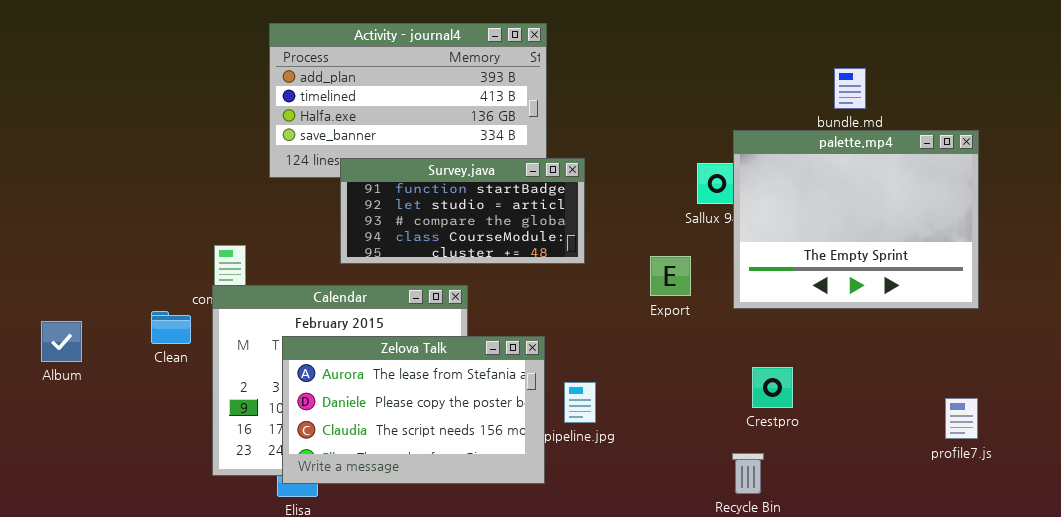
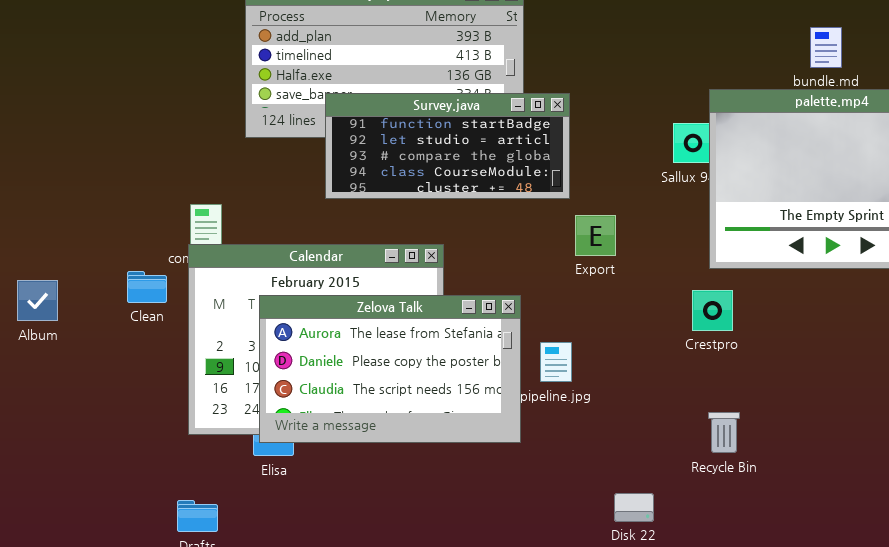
Survey.java: [340,158,585,264] -> [325,93,570,199], moved
Export: [650,256,691,296] -> [575,215,616,256], moved
Crestpro: [752,367,793,408] -> [692,290,733,331], moved

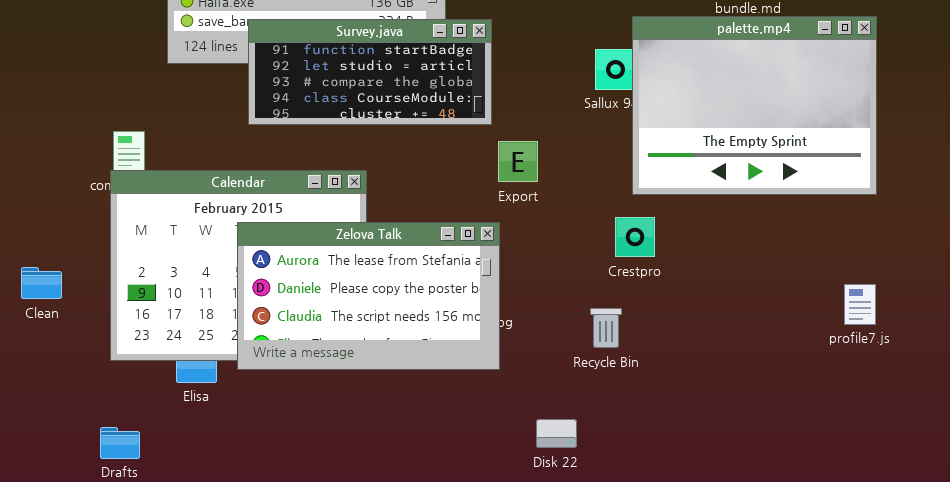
Clean: [127,271,167,303] -> [21,267,62,299], moved
Zelova Talk: [259,295,521,443] -> [237,222,500,370], moved
Recycle Bin: [708,412,740,453] -> [590,308,622,348], moved

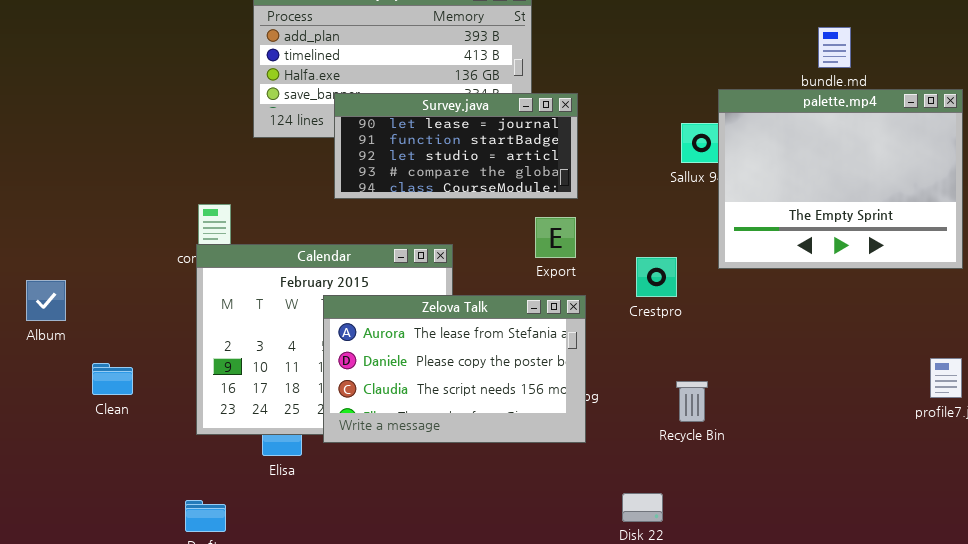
Survey.java: [248,19,492,125] -> [334,93,578,199], scrolled up 1 row
Export: [498,141,538,182] -> [535,217,576,258], moved
Crestpro: [615,217,655,257] -> [636,257,677,297], moved
Clean: [21,267,62,299] -> [92,363,133,395], moved

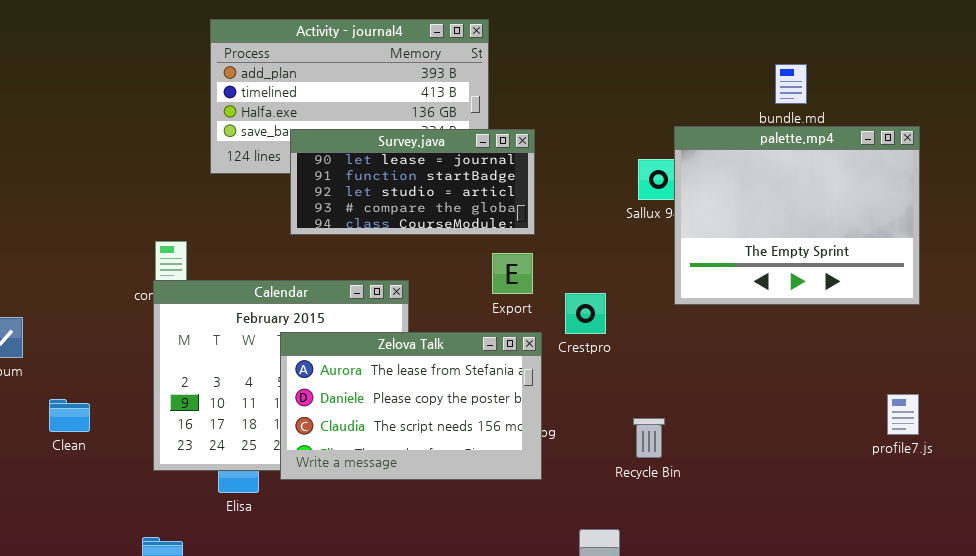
Crestpro: [636,257,677,297] -> [565,293,606,334], moved

